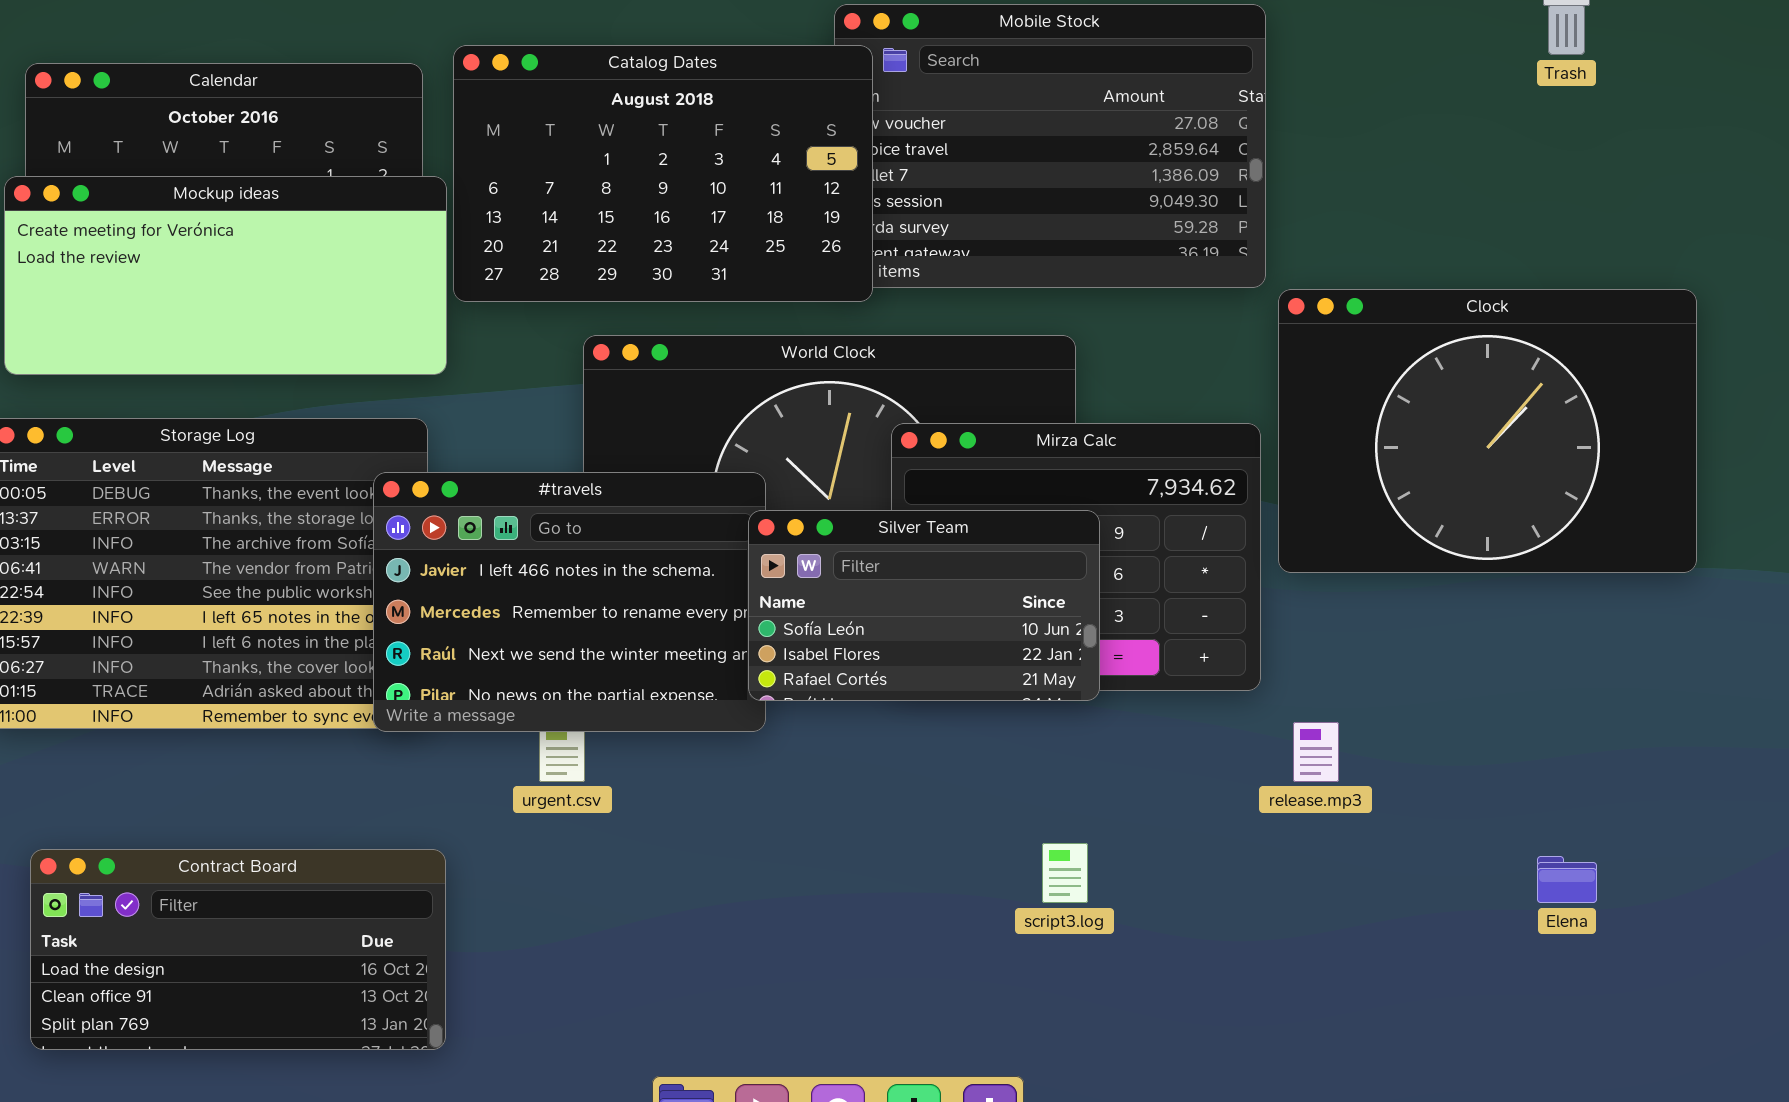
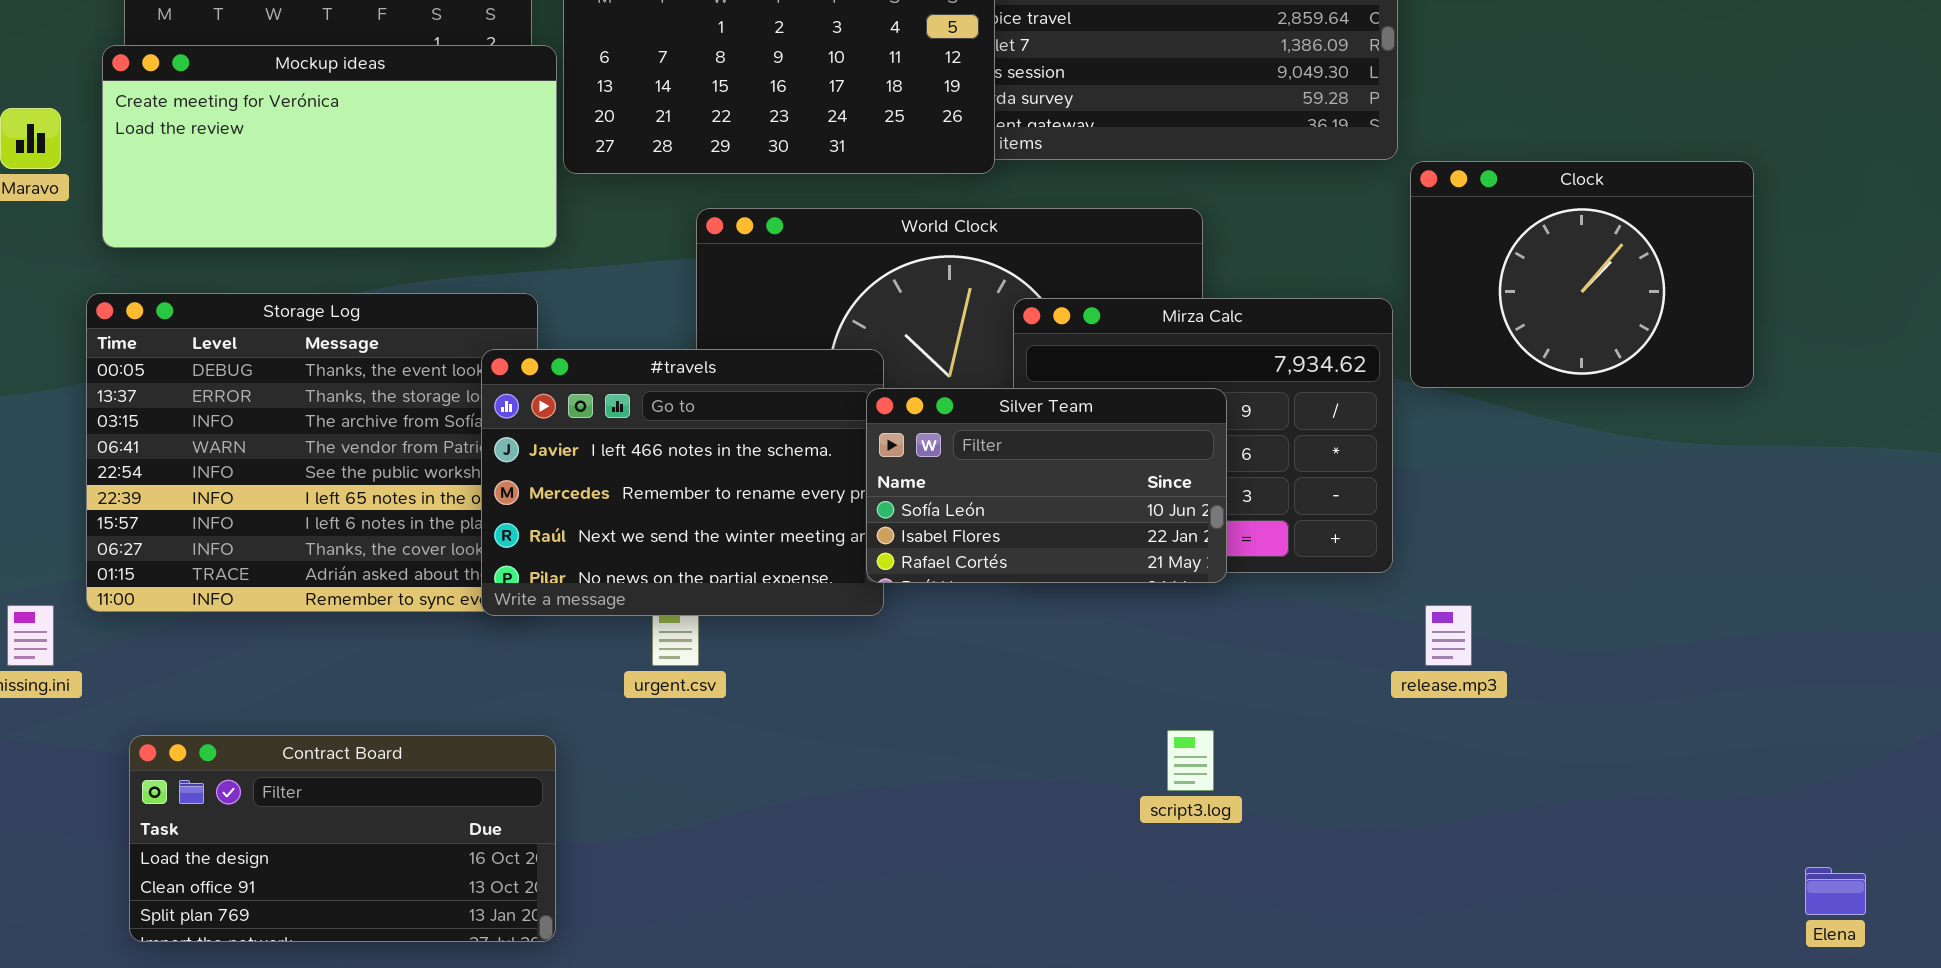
Clock: [1278,289,1697,573] -> [1410,161,1754,388], resized
Elena: [1537,856,1597,903] -> [1805,867,1866,915], moved

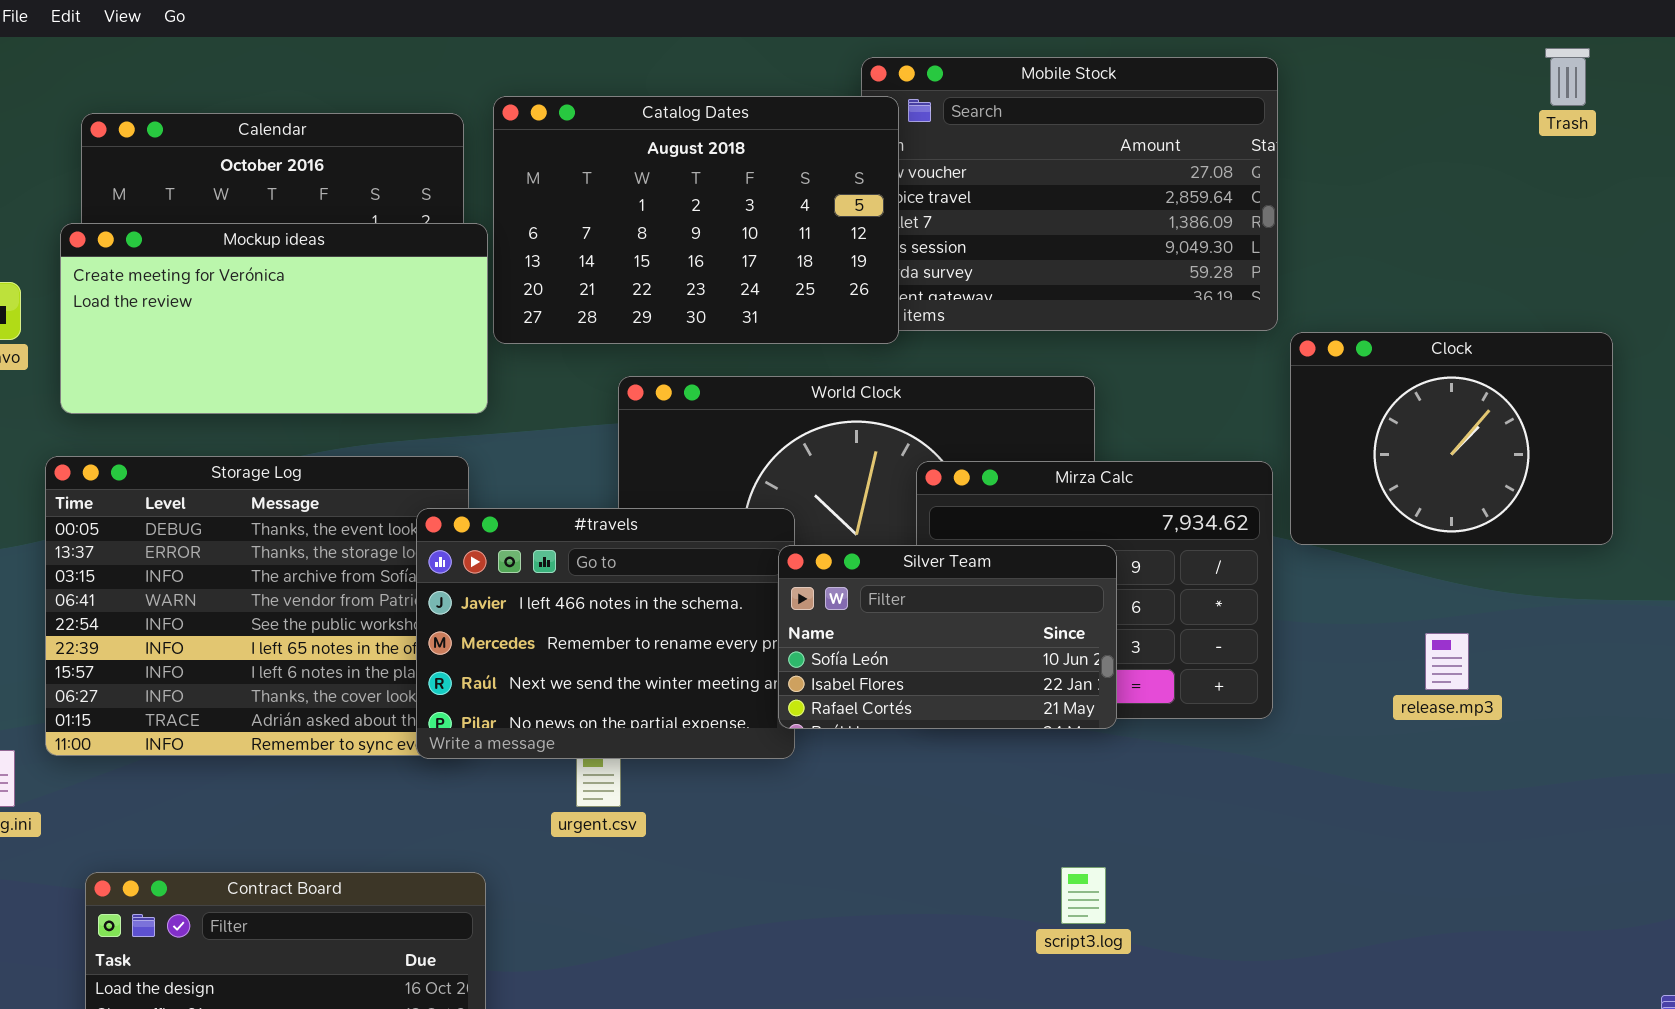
release.mp3: [1425,605,1472,666] -> [1425,633,1469,690], moved

